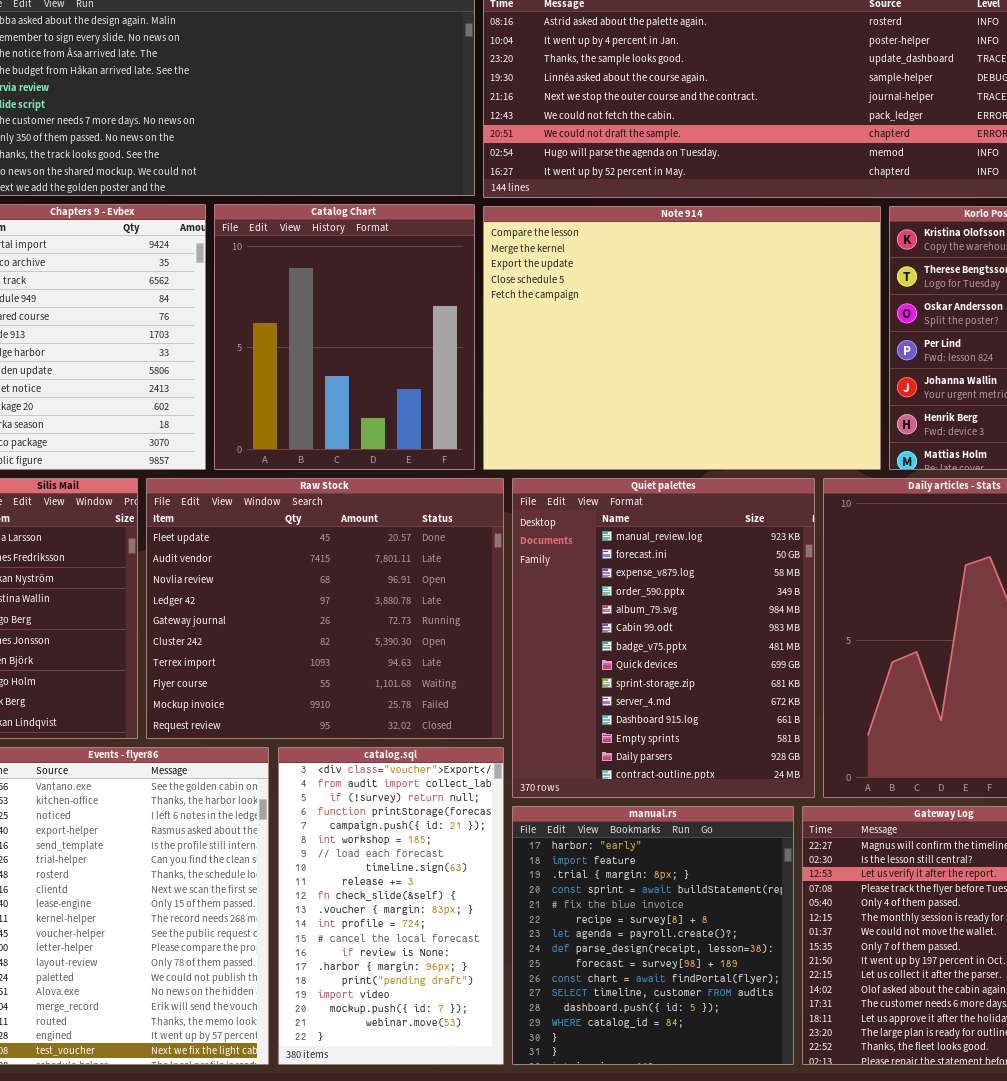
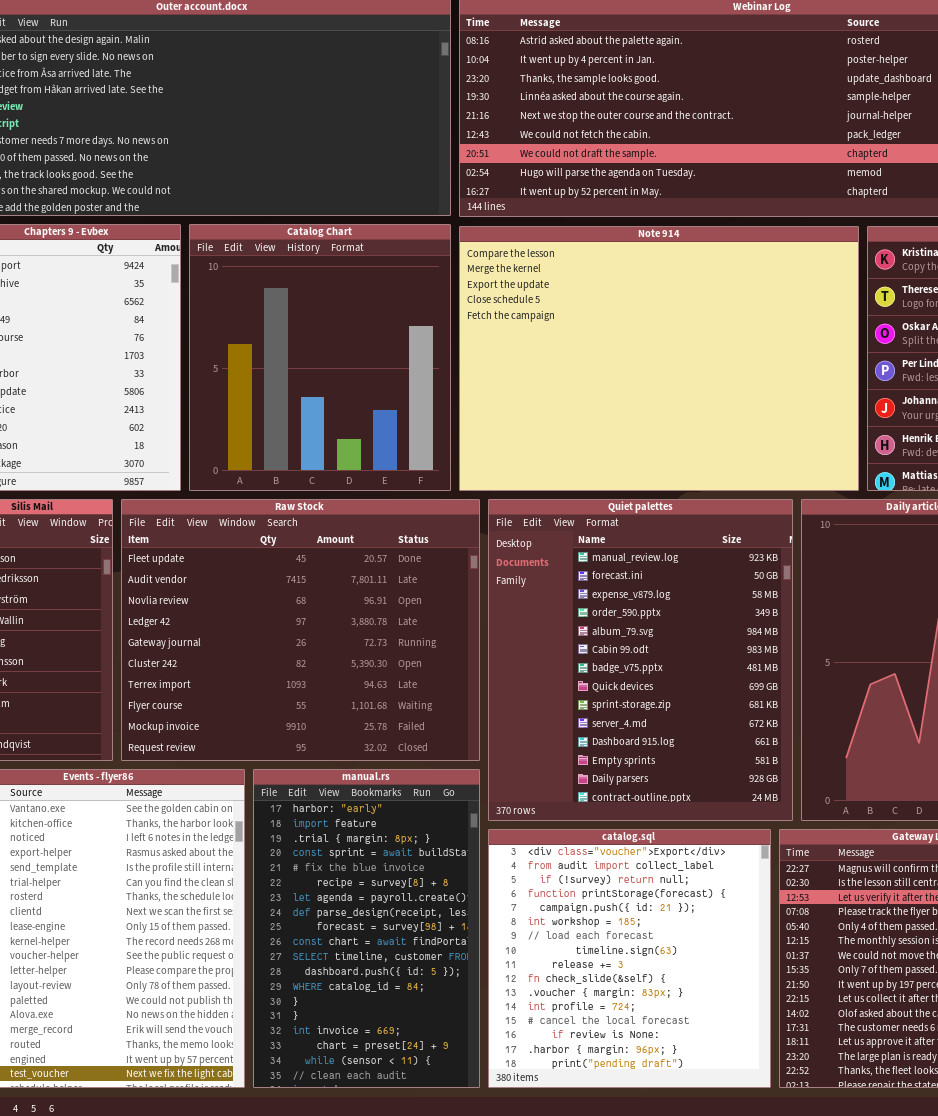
catalog.sql: [278,747,504,1065] -> [488,829,771,1088], moved, resized
manual.rs: [512,806,794,1065] -> [253,769,480,1088], moved, resized

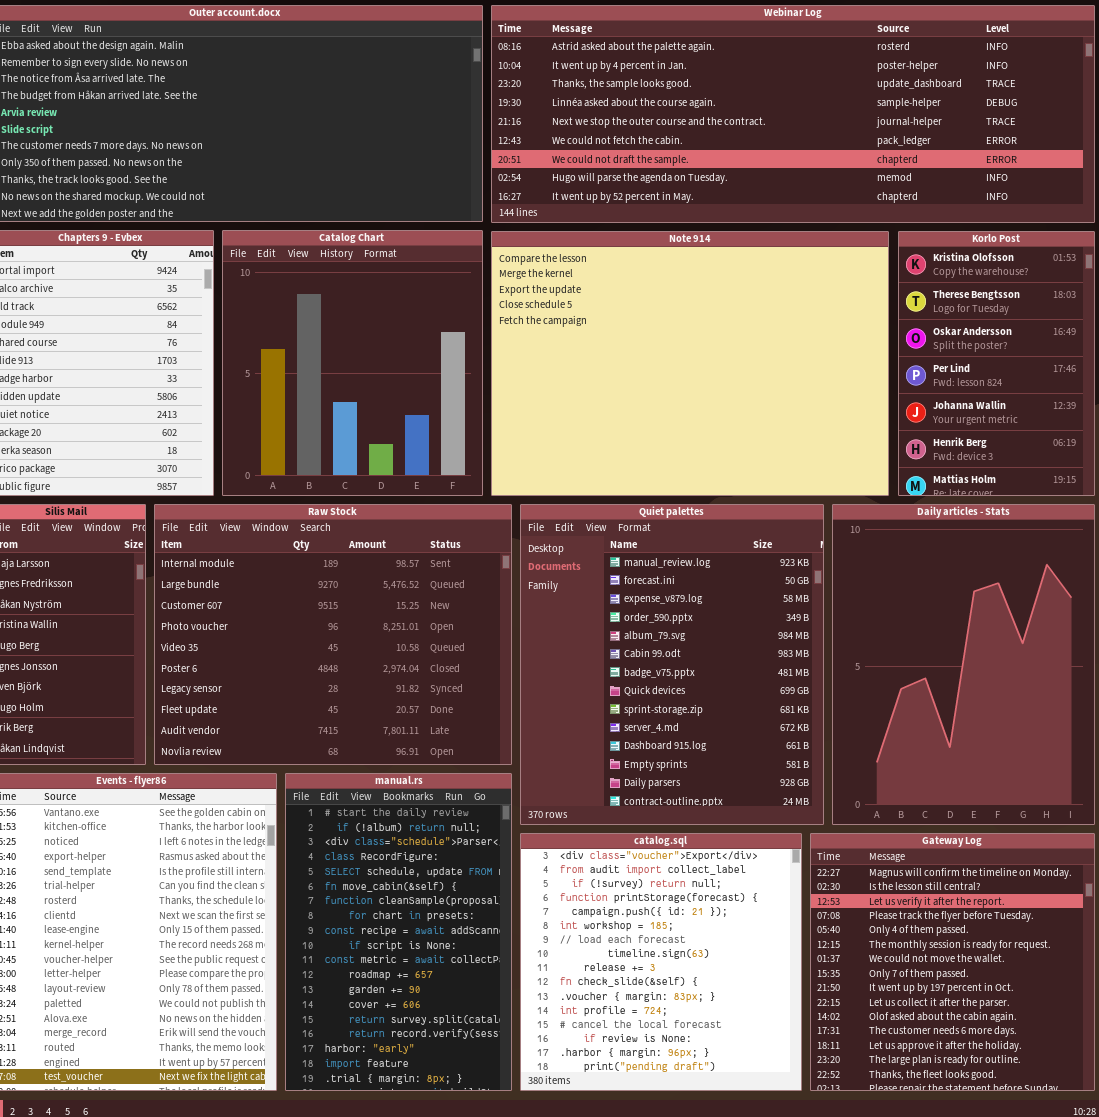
Raw Stock: [121,499,480,761] -> [154,504,512,765], scrolled up 7 rows
manual.rs: [253,769,480,1088] -> [285,773,512,1091], scrolled up 16 rows

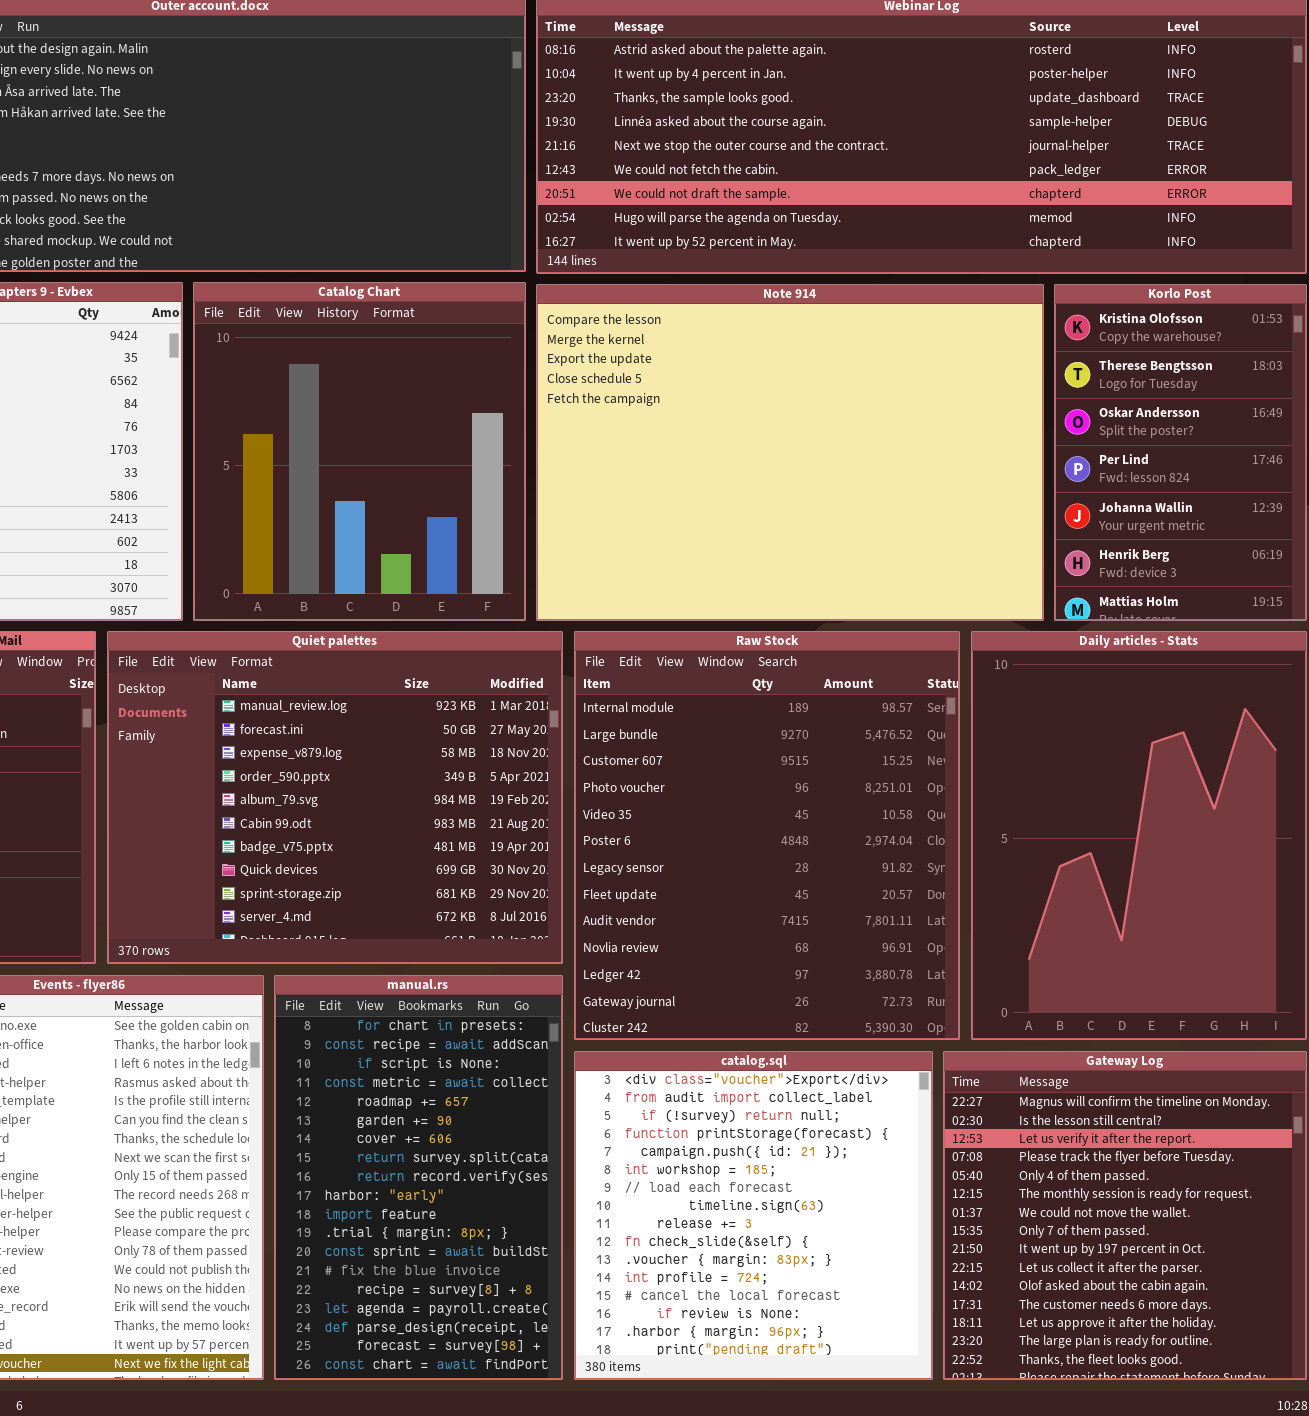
Raw Stock: [154,504,512,765] -> [574,631,960,1040], moved, resized
Quiet palettes: [520,504,824,825] -> [107,631,563,964], moved, resized
manual.rs: [285,773,512,1091] -> [274,975,563,1380], scrolled down 7 rows

